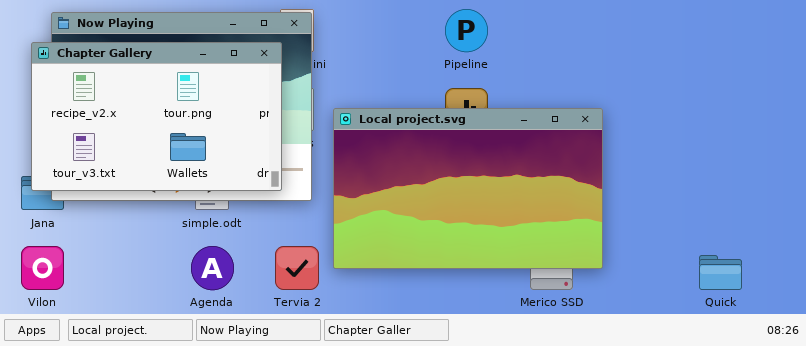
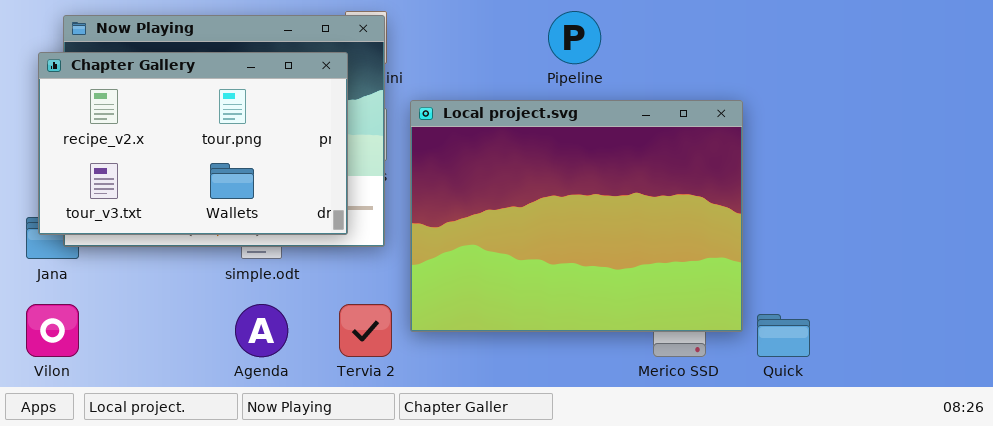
Local project.svg: [333,108,603,269] -> [410,100,743,332], resized
Quick: [699,255,742,290] -> [757,314,810,357], moved

